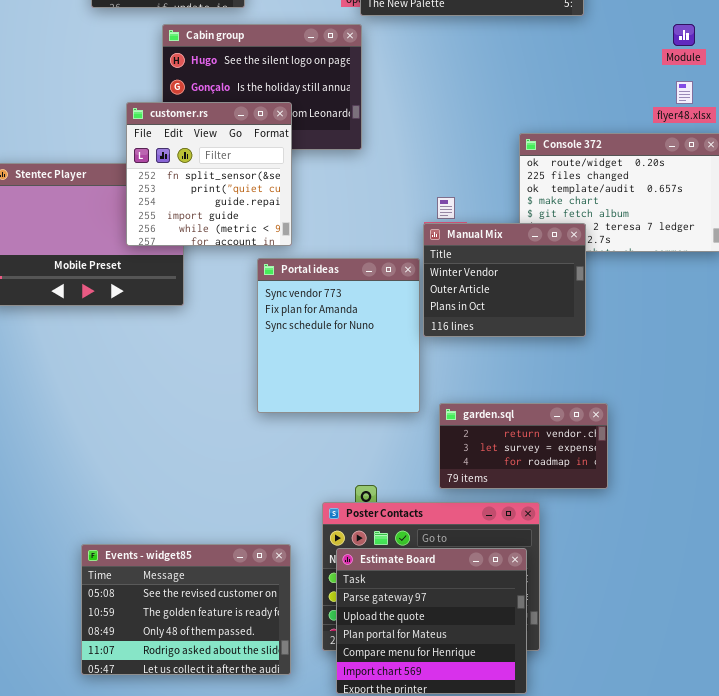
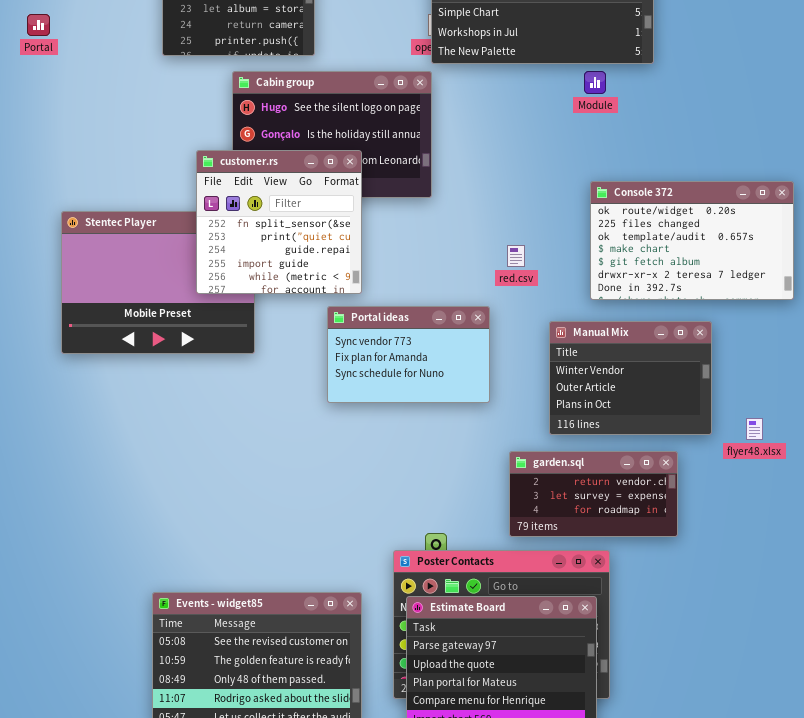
Module: [673,24,695,46] -> [584,71,606,94], moved
flyer48.xlsx: [676,81,693,104] -> [746,418,763,440], moved
Manual Mix: [423,223,586,337] -> [549,321,712,435], moved
Portal ideas: [257,258,420,413] -> [327,306,490,403], resized

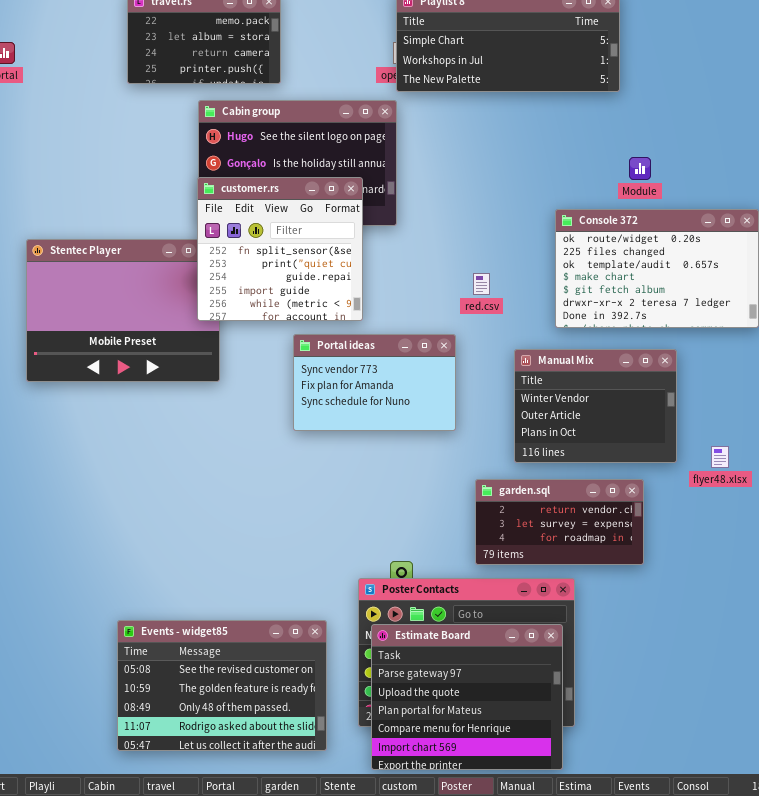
Module: [584,71,606,94] -> [629,157,651,180], moved
customer.rs: [196,150,362,294] -> [197,177,363,321], moved

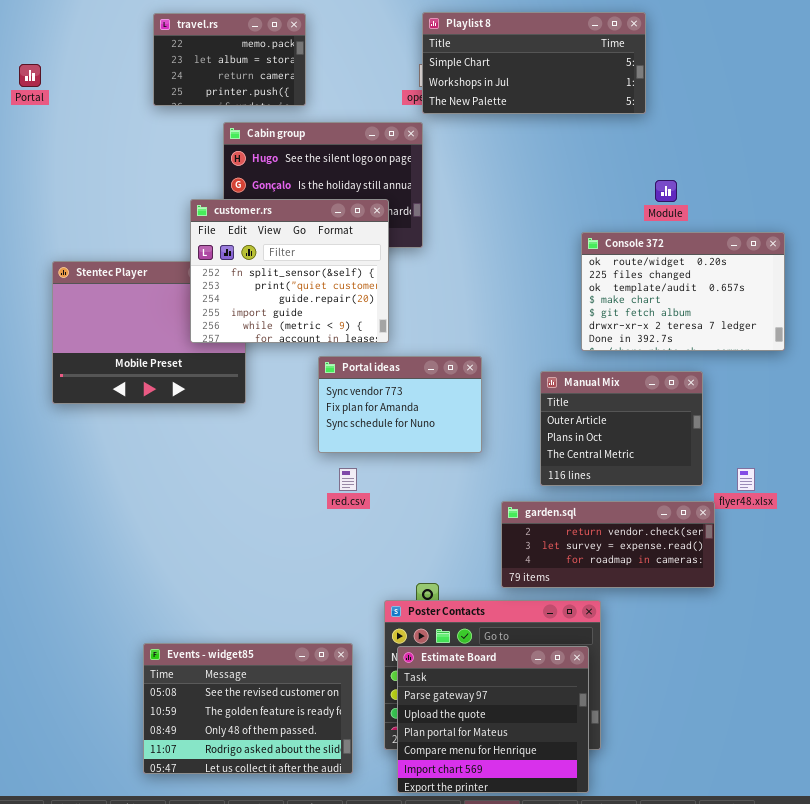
customer.rs: [197,177,363,321] -> [190,199,389,343], resized
red.csv: [473,273,490,295] -> [339,468,357,491], moved
Manual Mix: [514,349,677,463] -> [540,371,703,486], scrolled down 1 row
garden.sql: [475,479,644,565] -> [501,501,715,588], resized

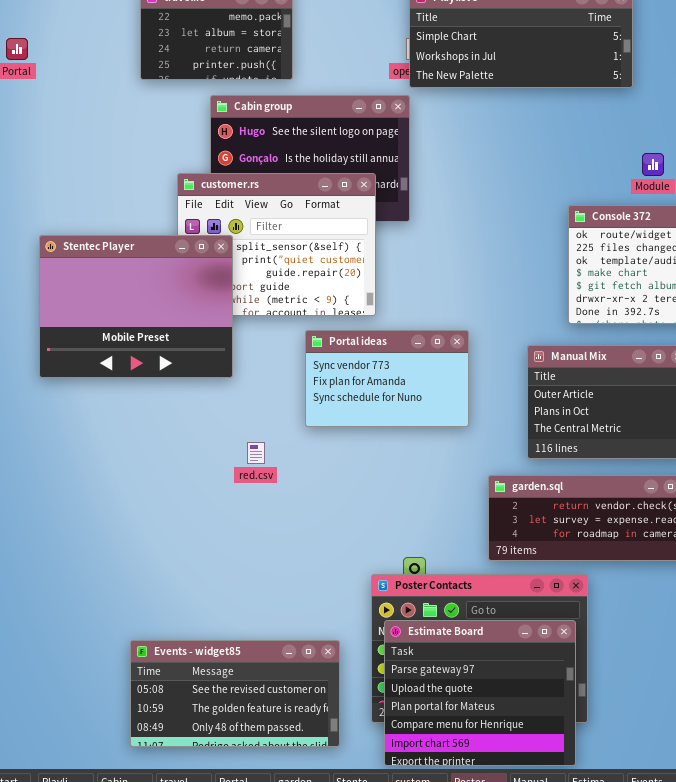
Stentec Player: [52,261,246,404] -> [39,235,233,378], raised
red.csv: [339,468,357,491] -> [247,442,265,464], moved
Events - widget85: [143,643,353,774] -> [130,640,340,747], resized

